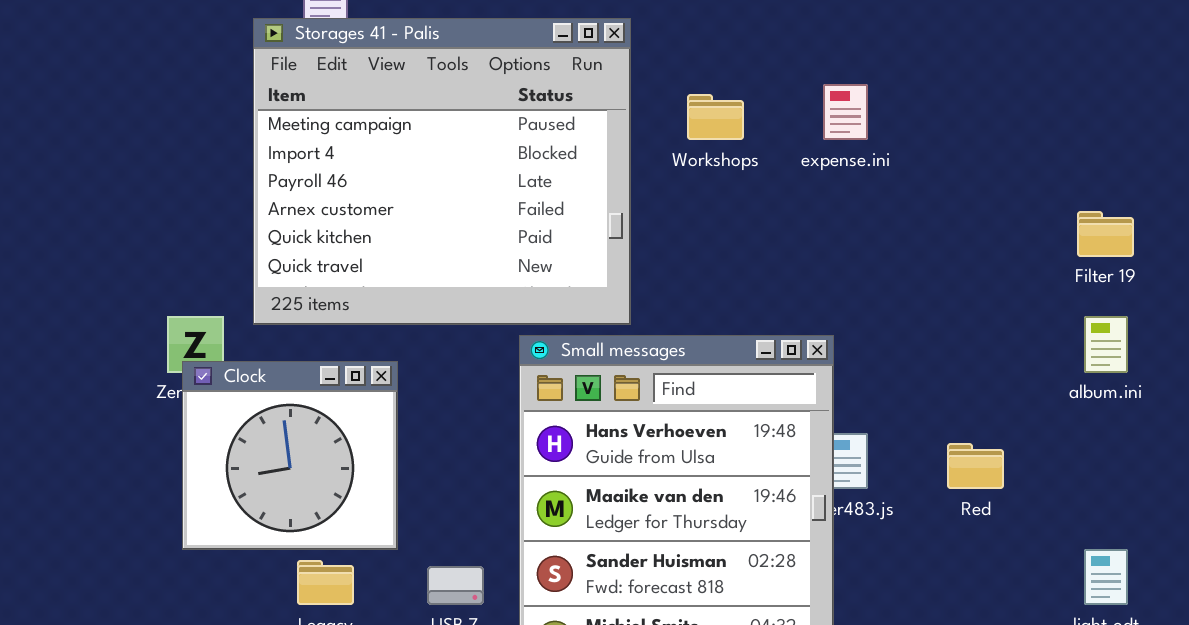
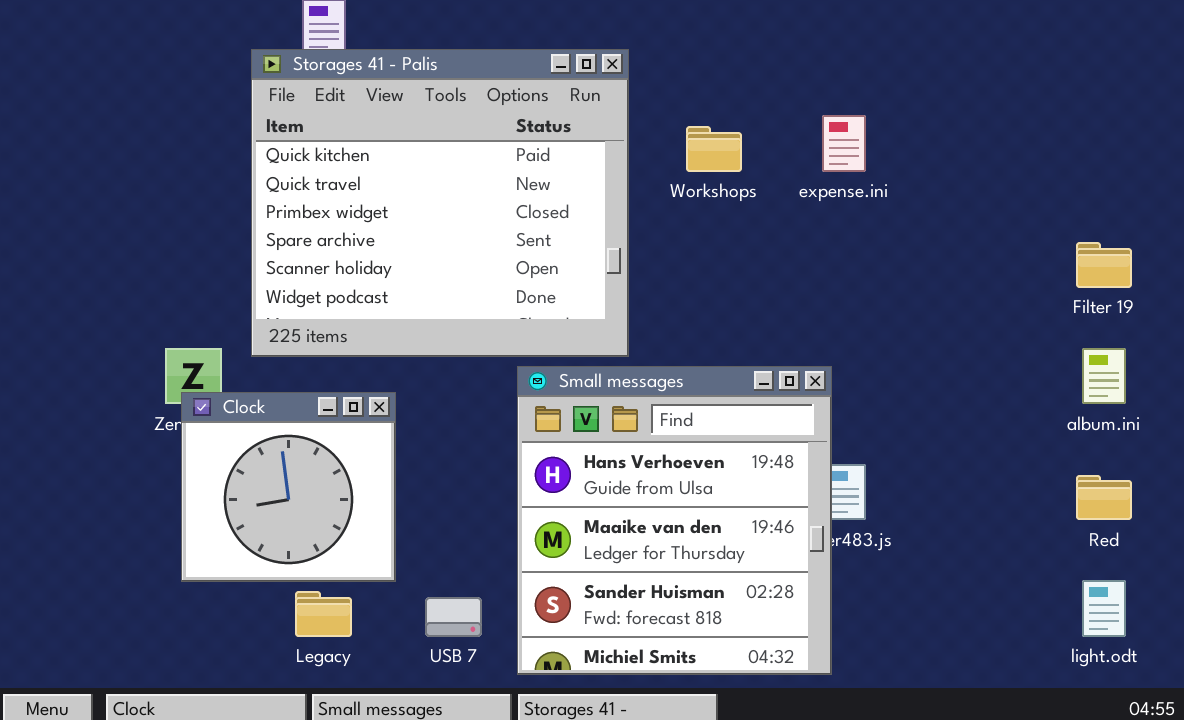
Storages 41 - Palis: [253,18,631,325] -> [251,49,629,357], scrolled down 4 rows
Red: [947,443,1004,489] -> [1076,475,1132,520], moved

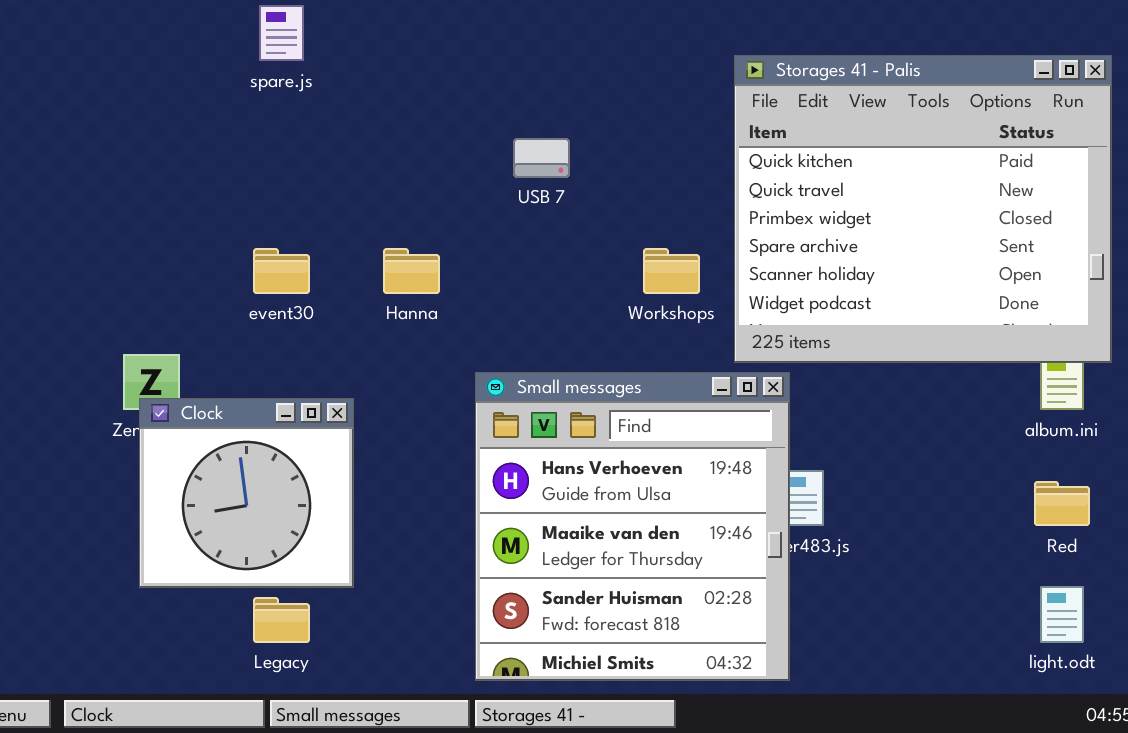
Storages 41 - Palis: [251,49,629,357] -> [734,55,1112,363], moved
Workshops: [686,126,742,172] -> [643,248,700,294], moved
USB 7: [425,597,482,637] -> [513,138,570,178], moved

